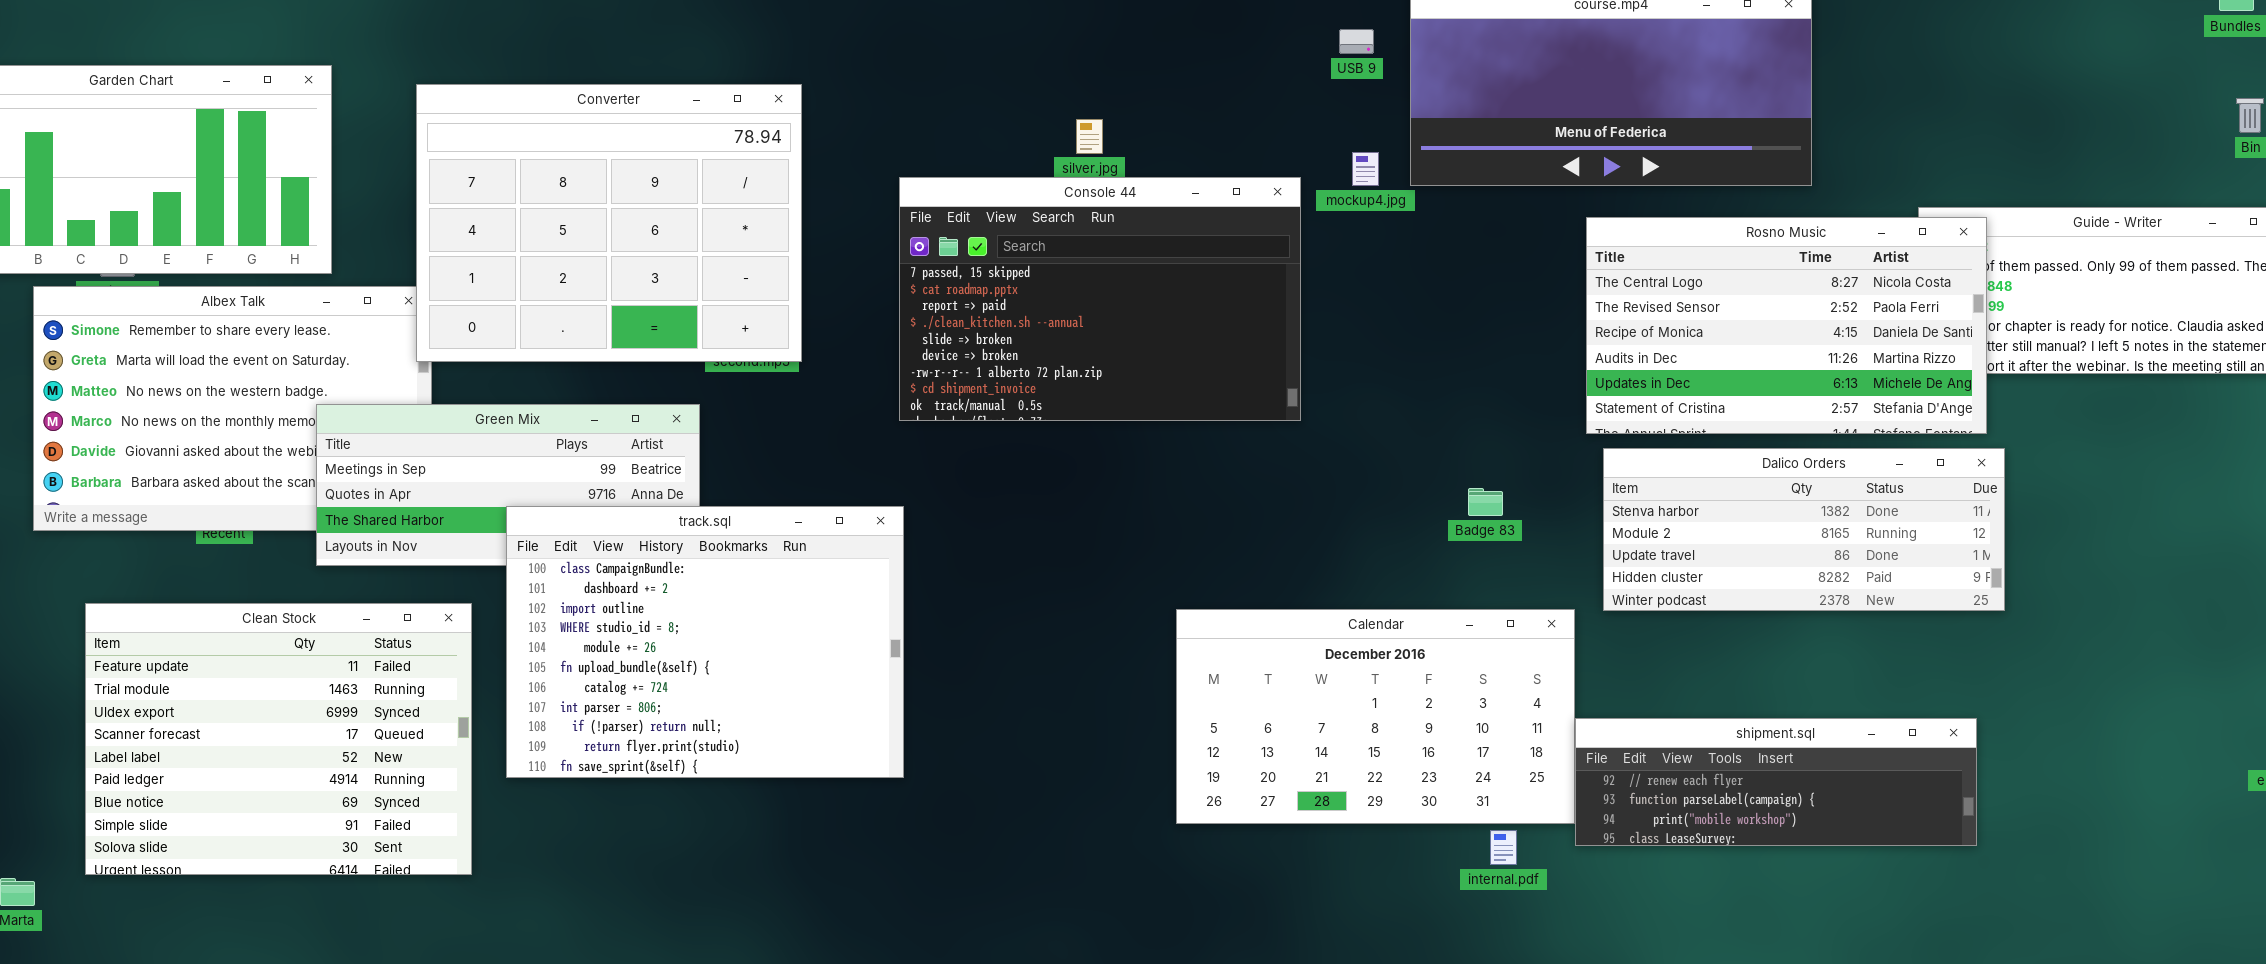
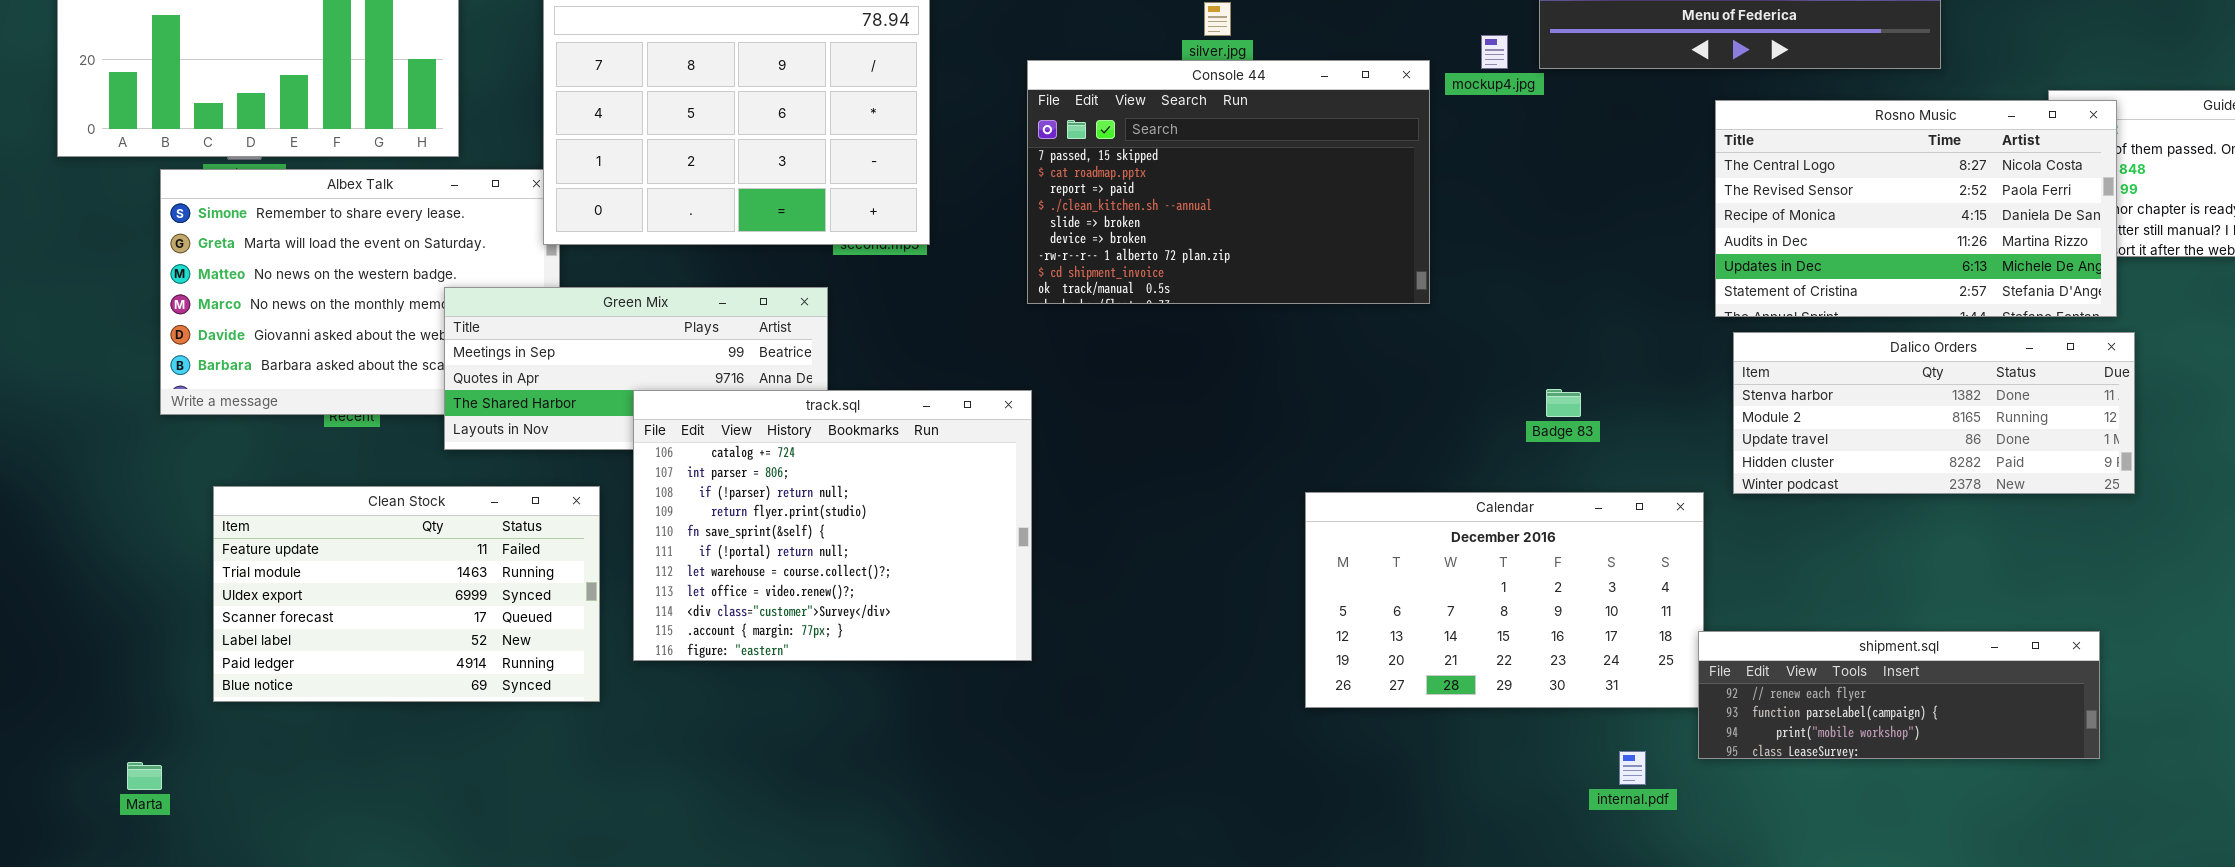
Badge 83: [1468,488,1503,516] -> [1546,389,1581,417], moved
track.sql: [506,506,904,778] -> [633,390,1032,661], scrolled down 6 rows
Clean Stock: [85,603,472,875] -> [213,486,600,702], resized
shipment.sql: [1575,718,1977,846] -> [1698,631,2100,759], moved
internal.pdf: [1490,830,1517,865] -> [1619,751,1646,785], moved

